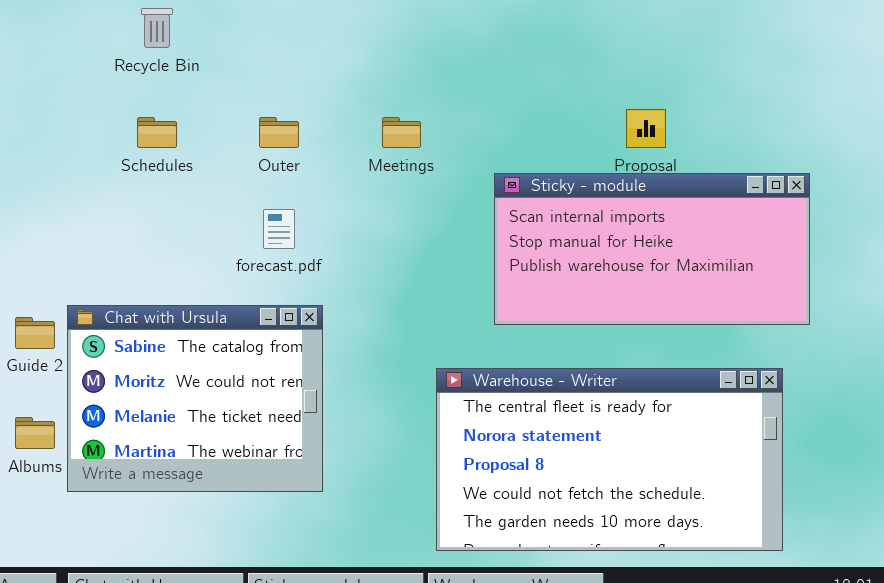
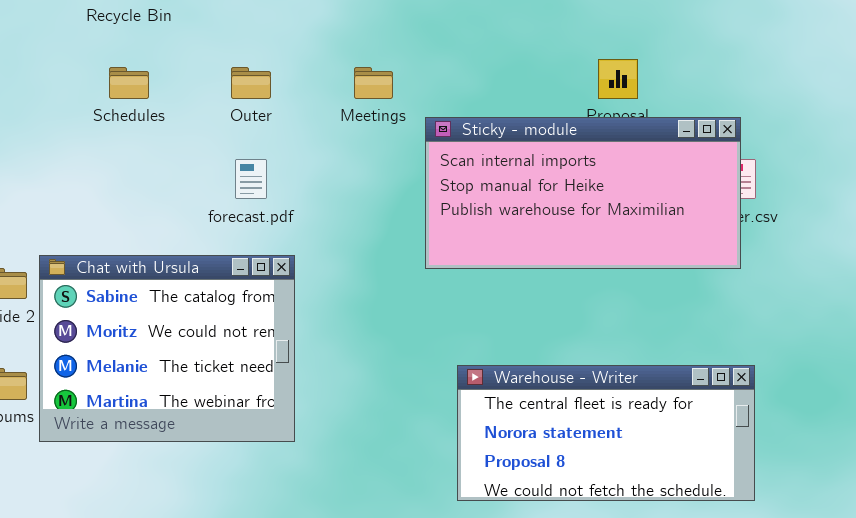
Sticky - module: [494,173,810,325] -> [425,117,741,269], moved
Warehouse - Writer: [436,368,783,551] -> [457,365,755,501], resized

